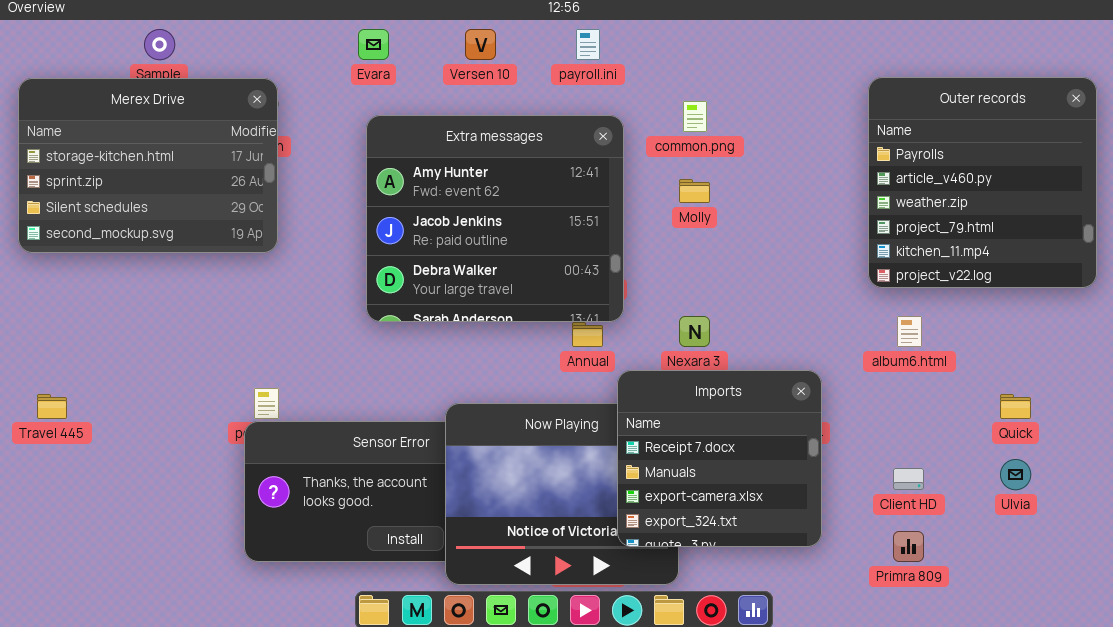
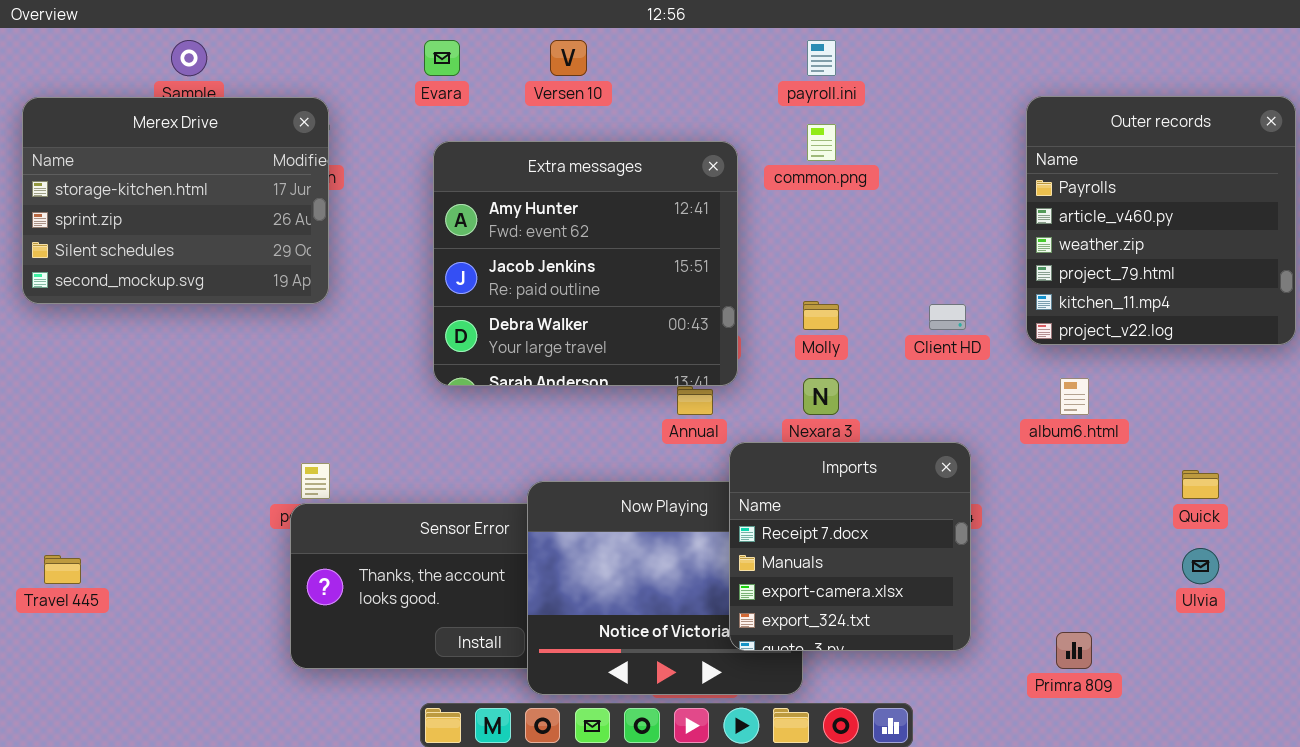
payroll.ini: [576,29,600,60] -> [807,40,836,76], moved
Molly: [679,179,710,203] -> [803,301,839,330], moved
Travel 445: [37,394,67,419] -> [44,555,81,584], moved
Client HD: [893,468,924,490] -> [929,304,966,330], moved

